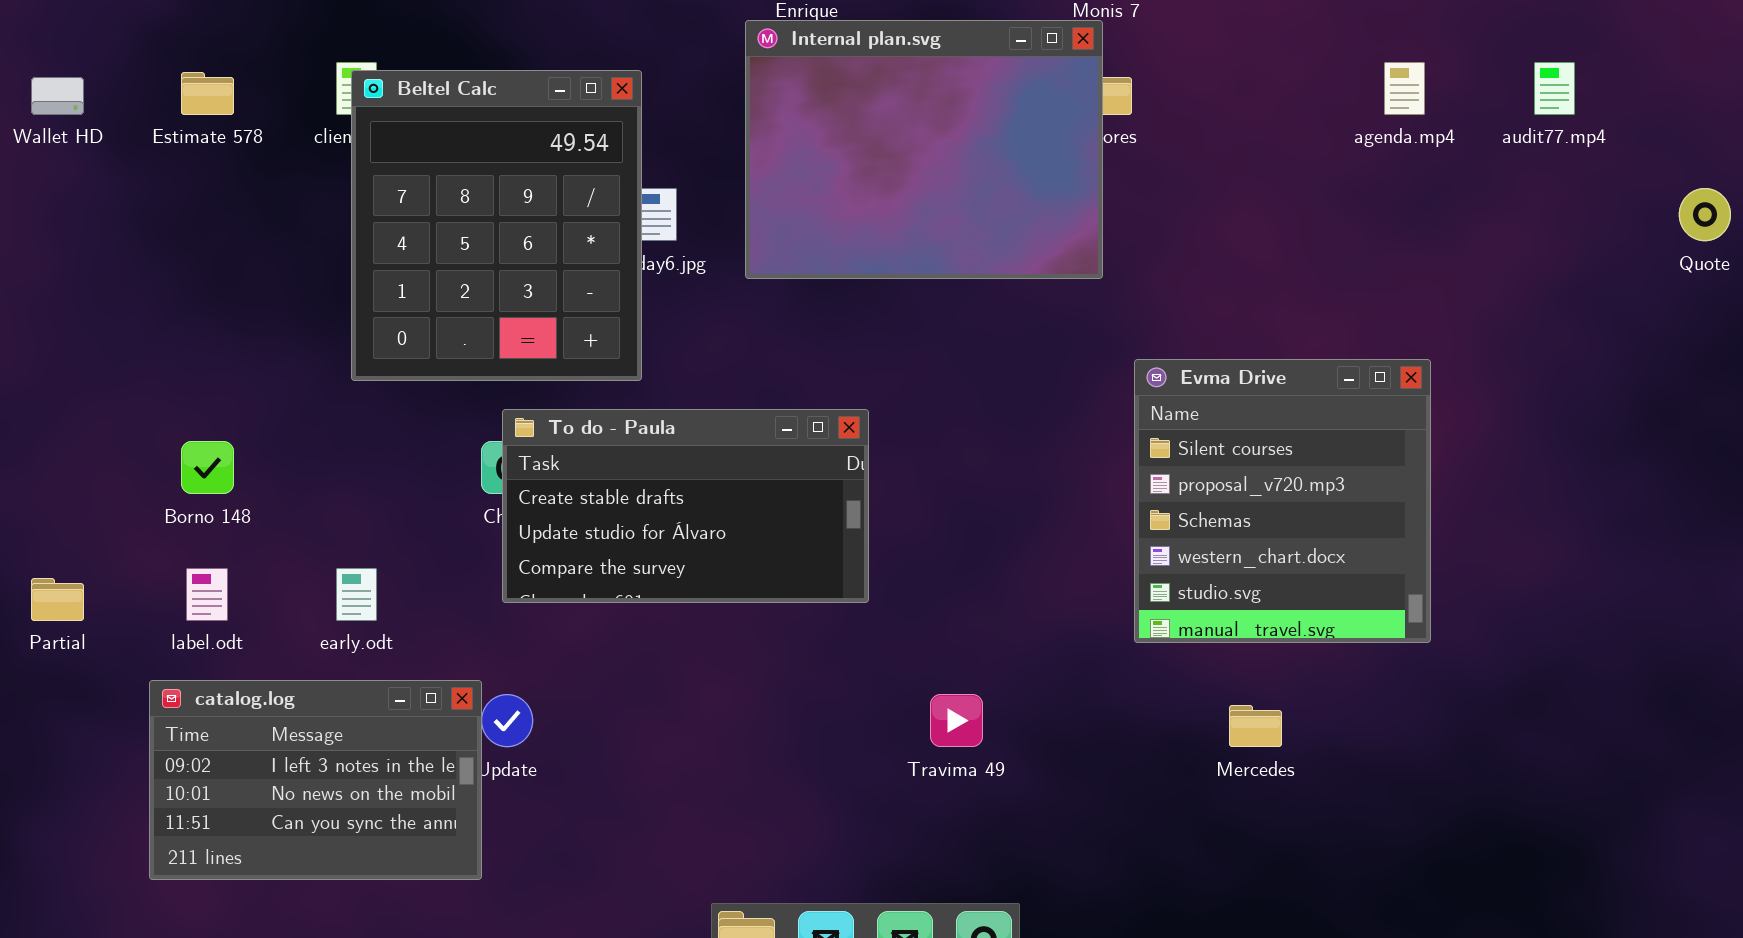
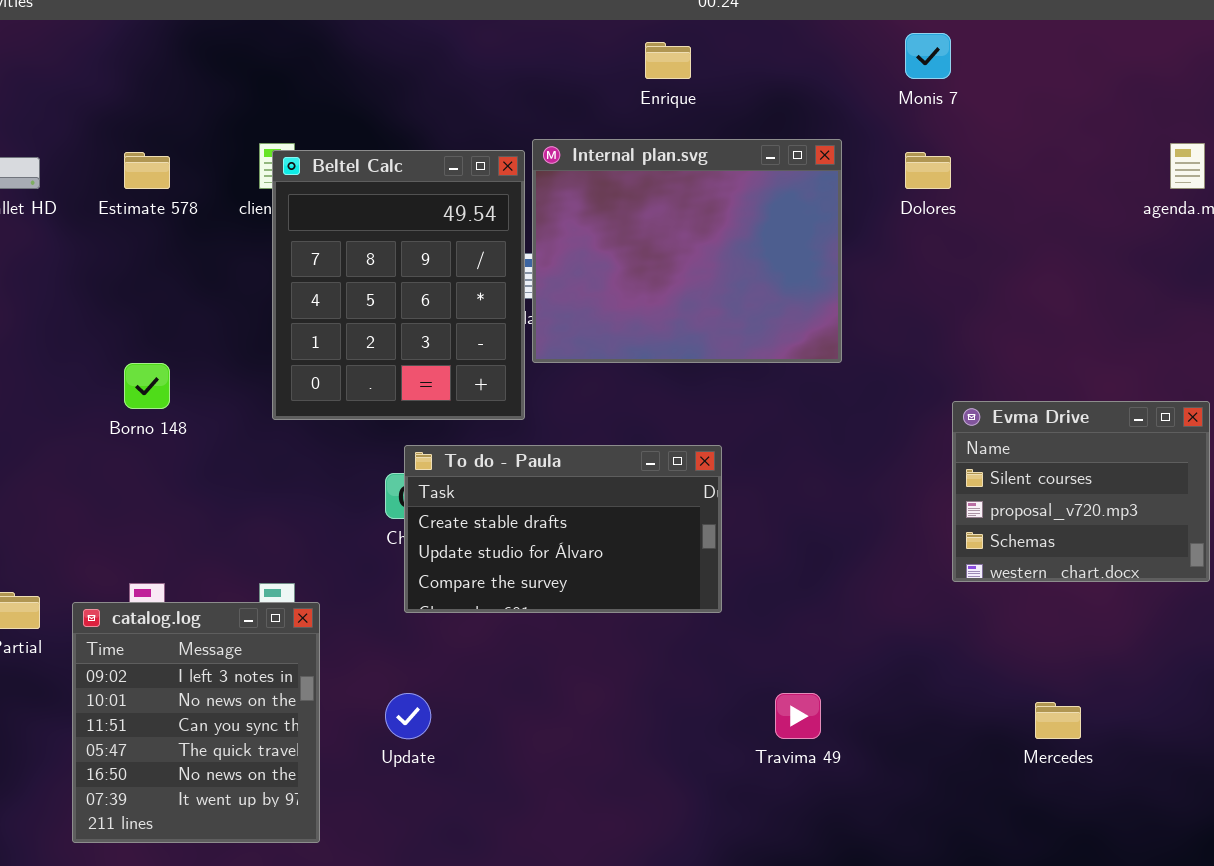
Internal plan.svg: [745,20,1103,279] -> [532,139,842,363], moved
Evma Drive: [1134,359,1431,643] -> [952,401,1210,582], resized
Borno 148: [181,441,234,494] -> [124,363,170,409], moved
catalog.log: [149,680,482,880] -> [72,602,320,843], moved, resized

